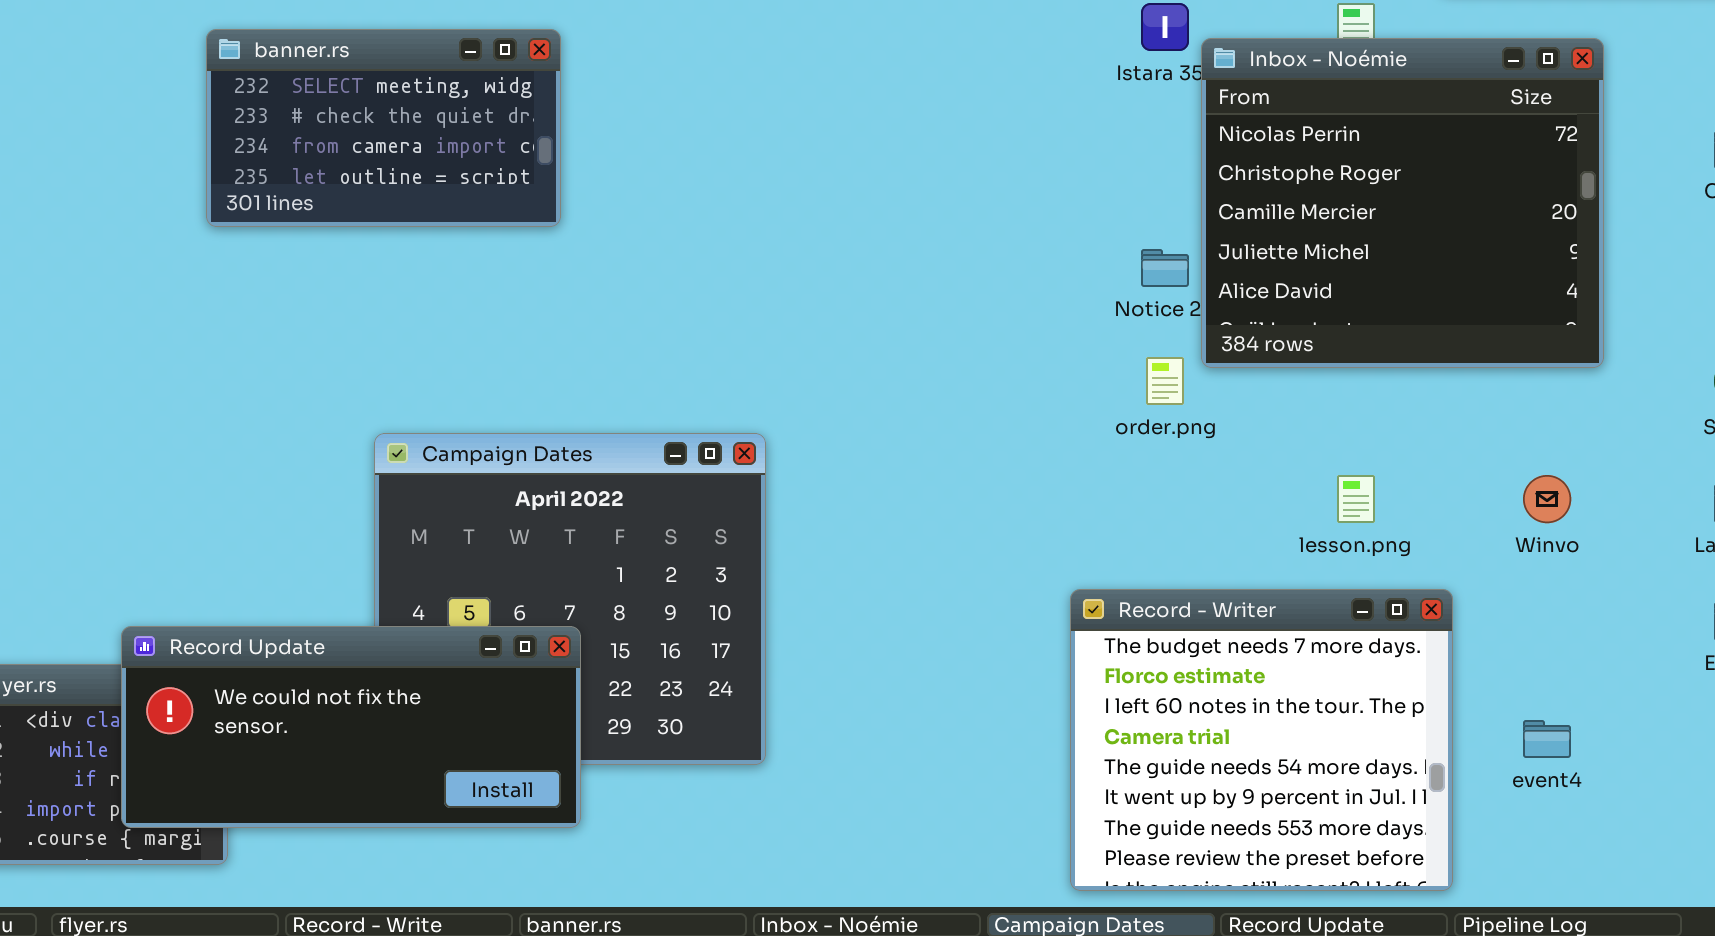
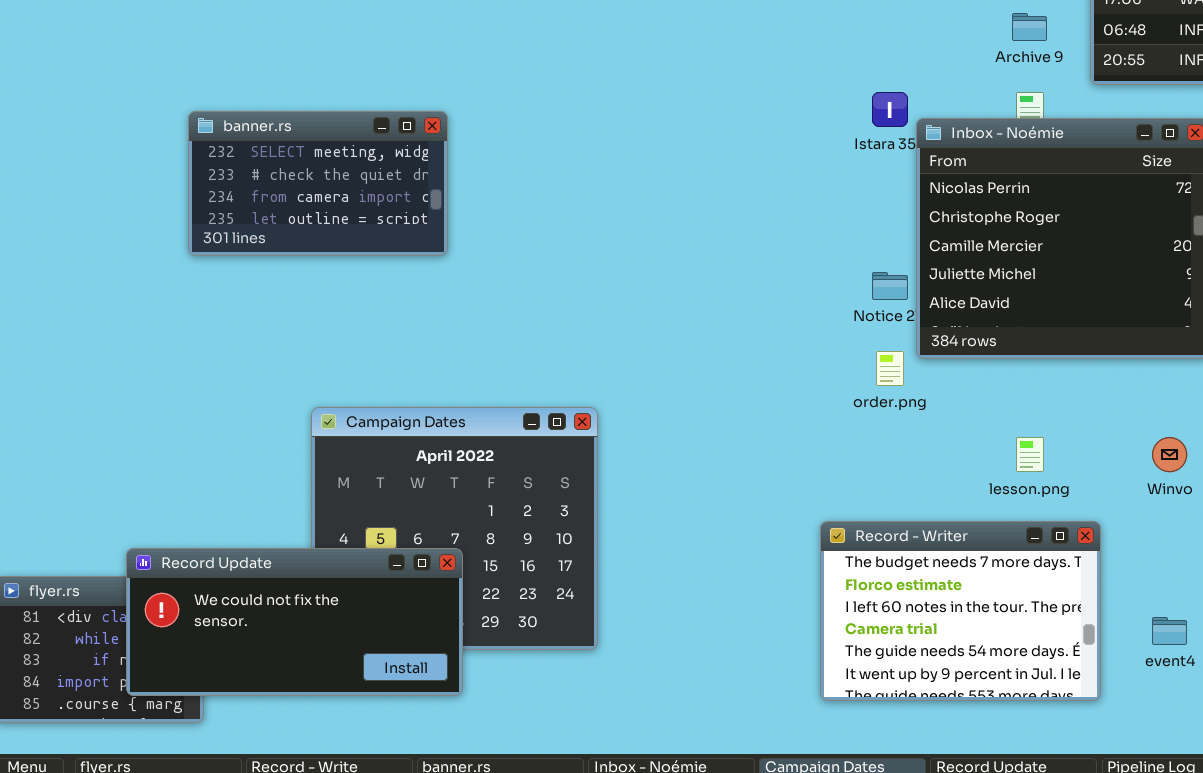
Record - Writer: [1070,589,1453,891] -> [820,521,1101,701], resized

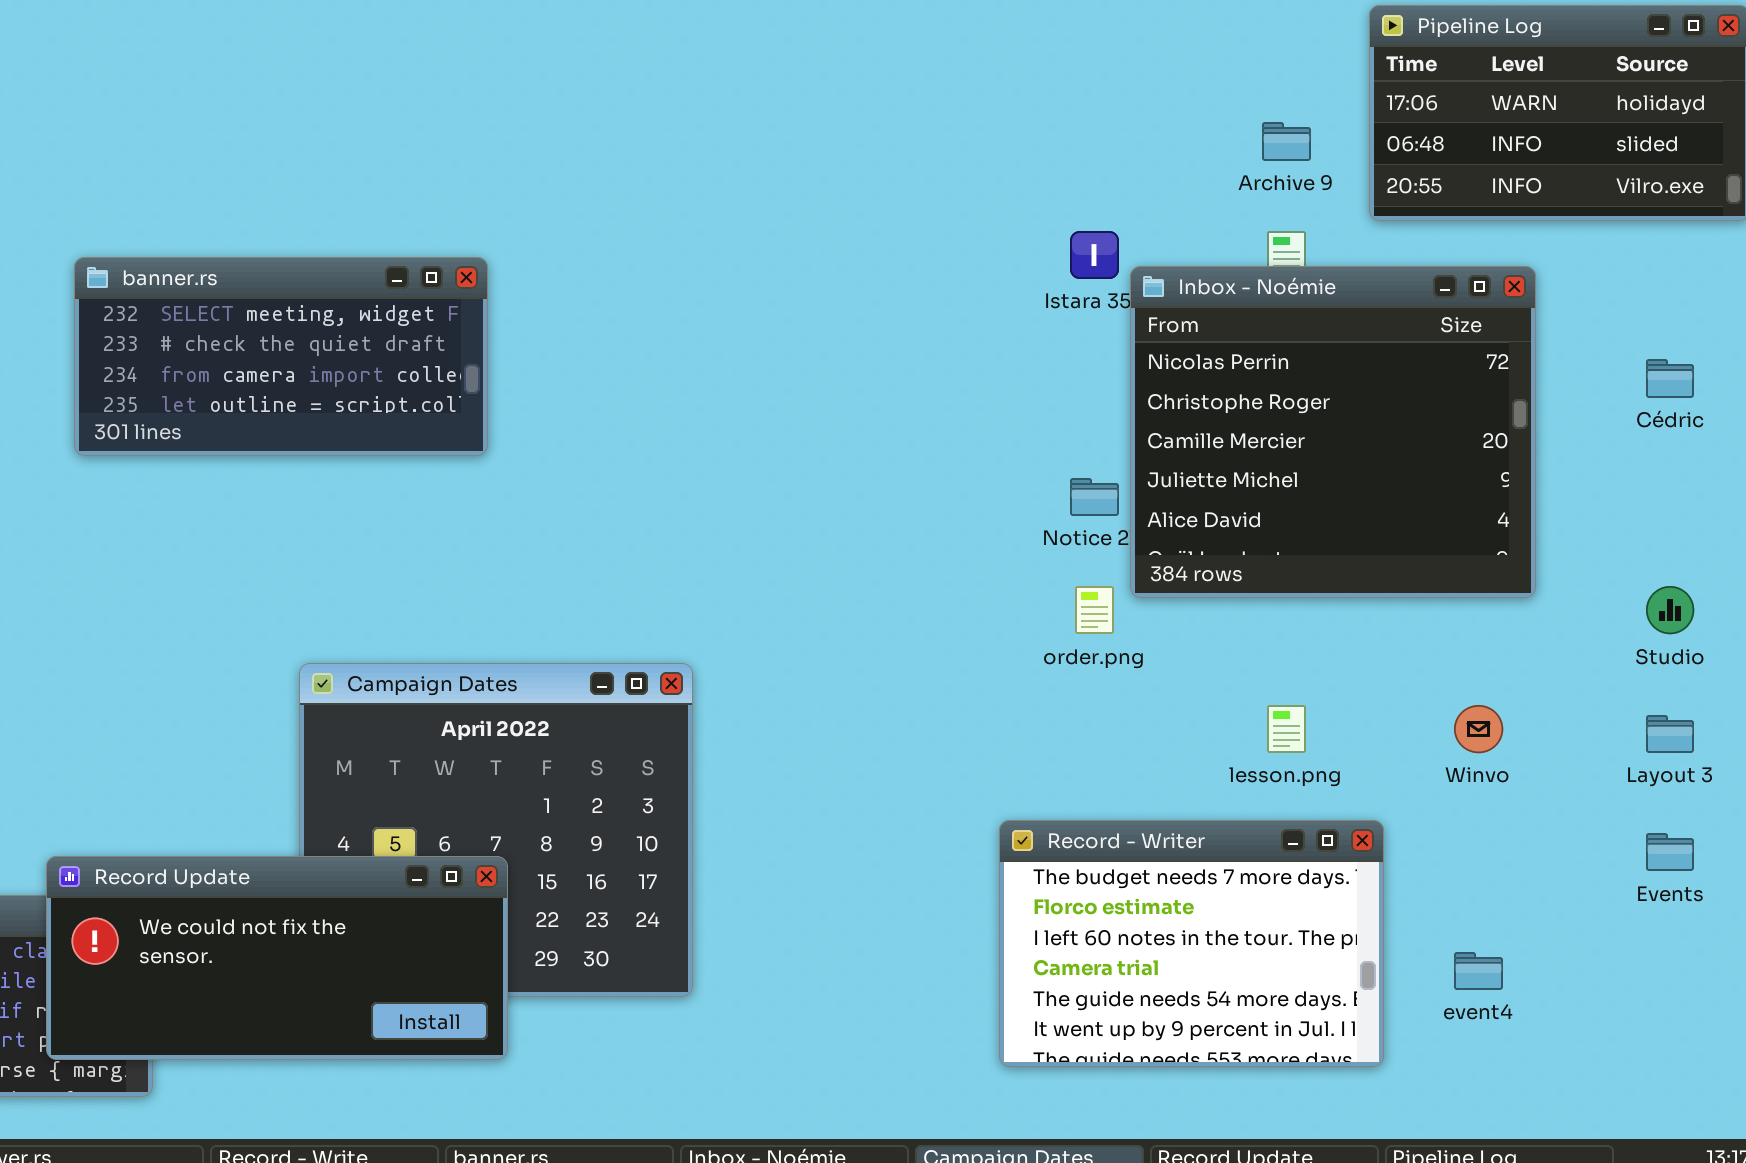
banner.rs: [188,111,448,256] -> [74,257,488,456], resized

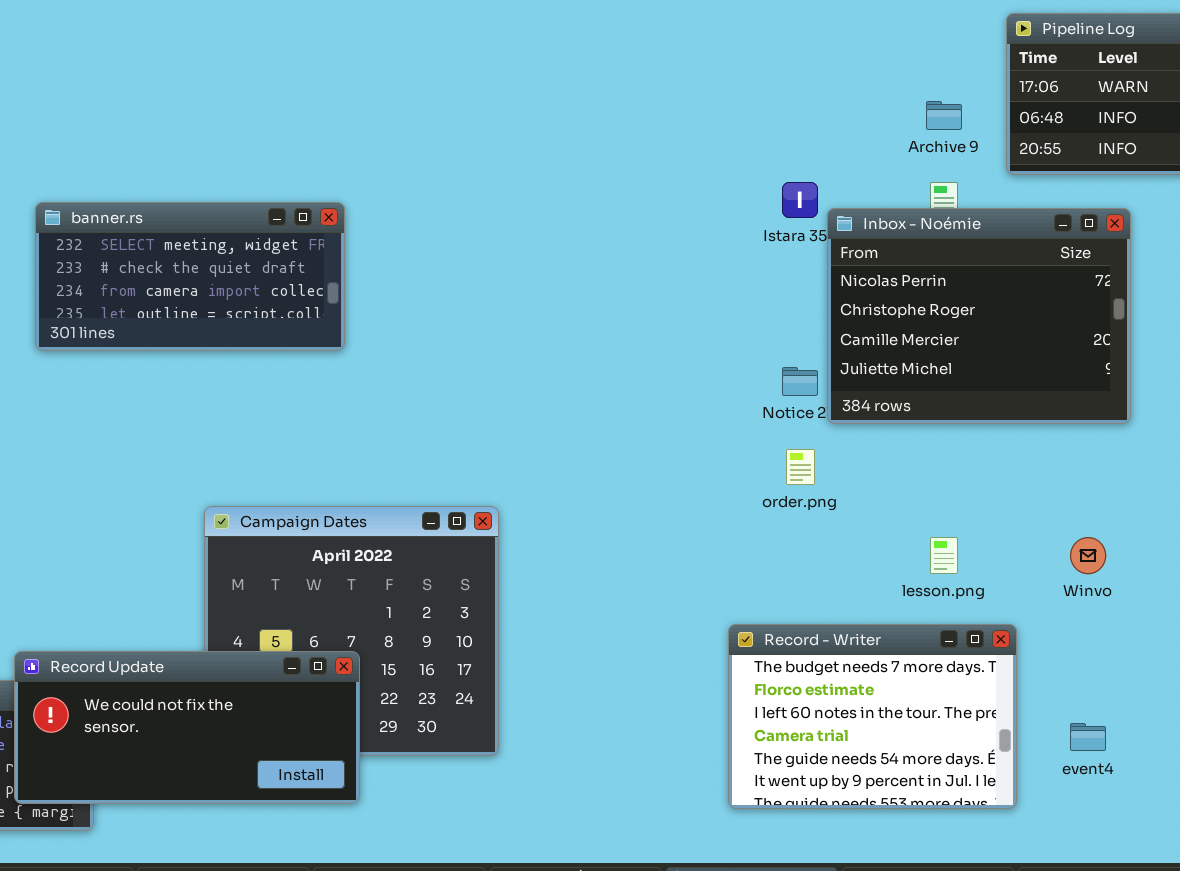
Inbox - Noémie: [1130,266,1536,598] -> [827,208,1131,424], resized

